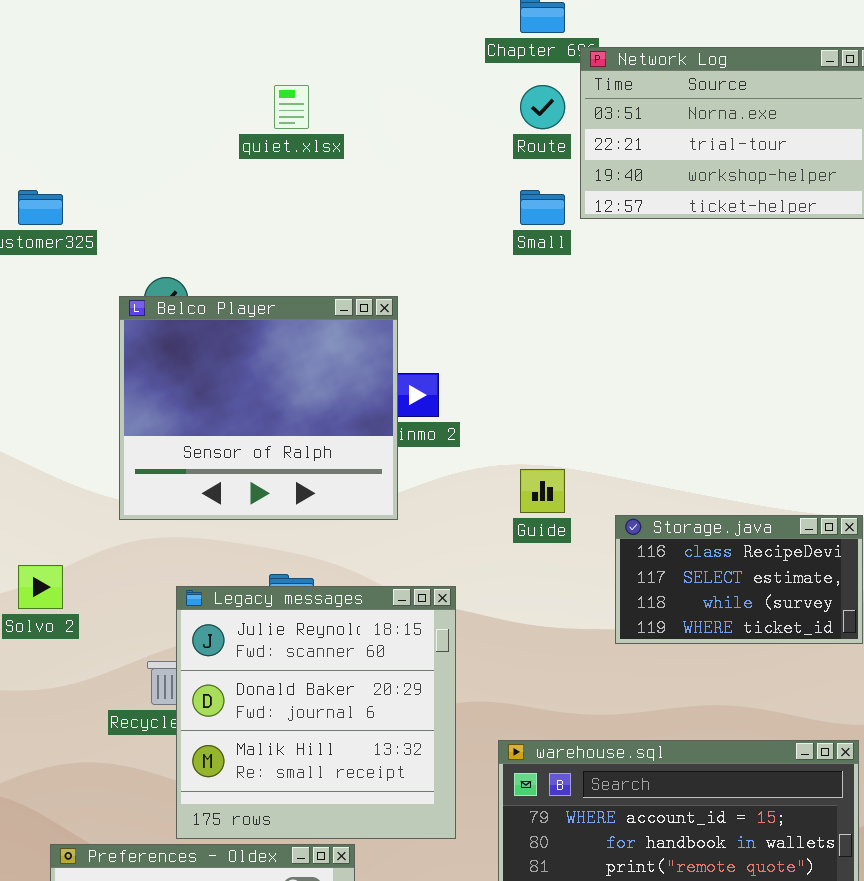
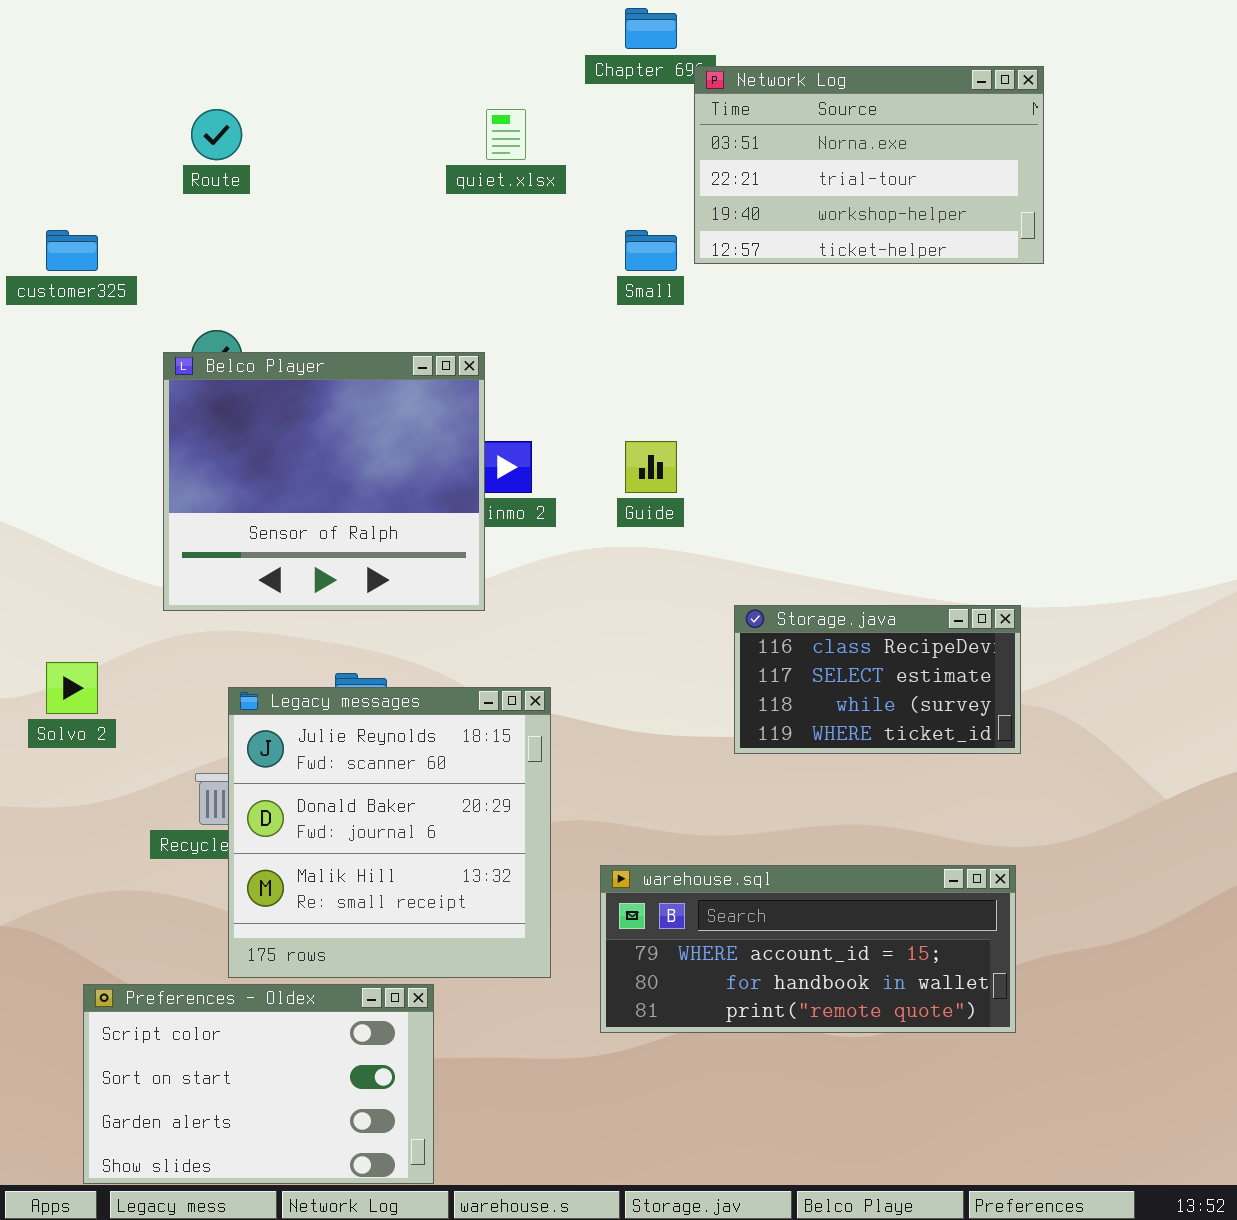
quiet.xlsx: [274,85,309,129] -> [486,109,526,160], moved
Route: [520,85,565,129] -> [191,109,242,160], moved
Guide: [520,469,565,513] -> [625,441,677,493], moved

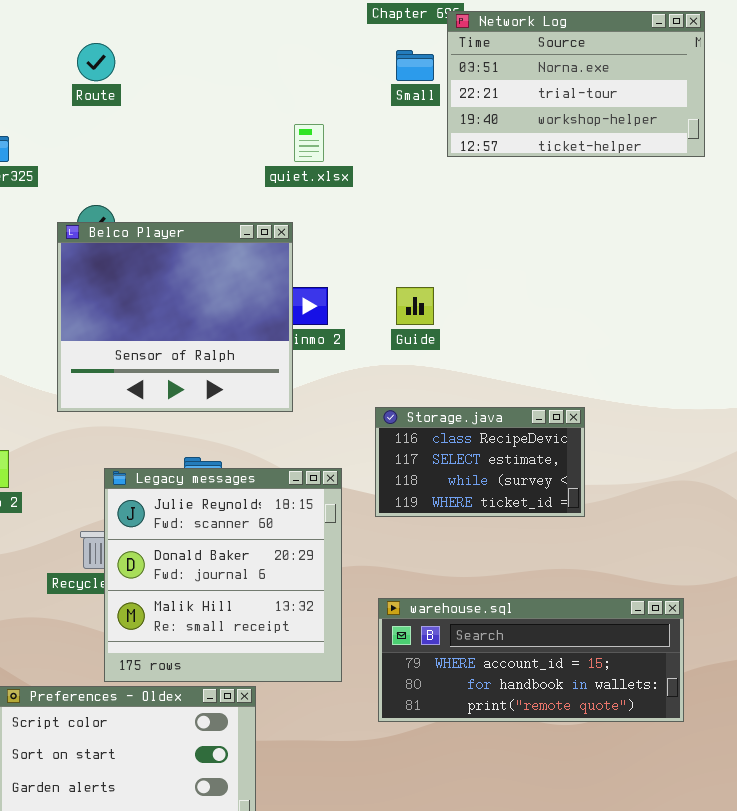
quiet.xlsx: [486,109,526,160] -> [294,124,324,162], moved
Small: [625,230,677,271] -> [396,50,434,81], moved
Storage.java: [734,605,1021,754] -> [375,407,585,517], moved

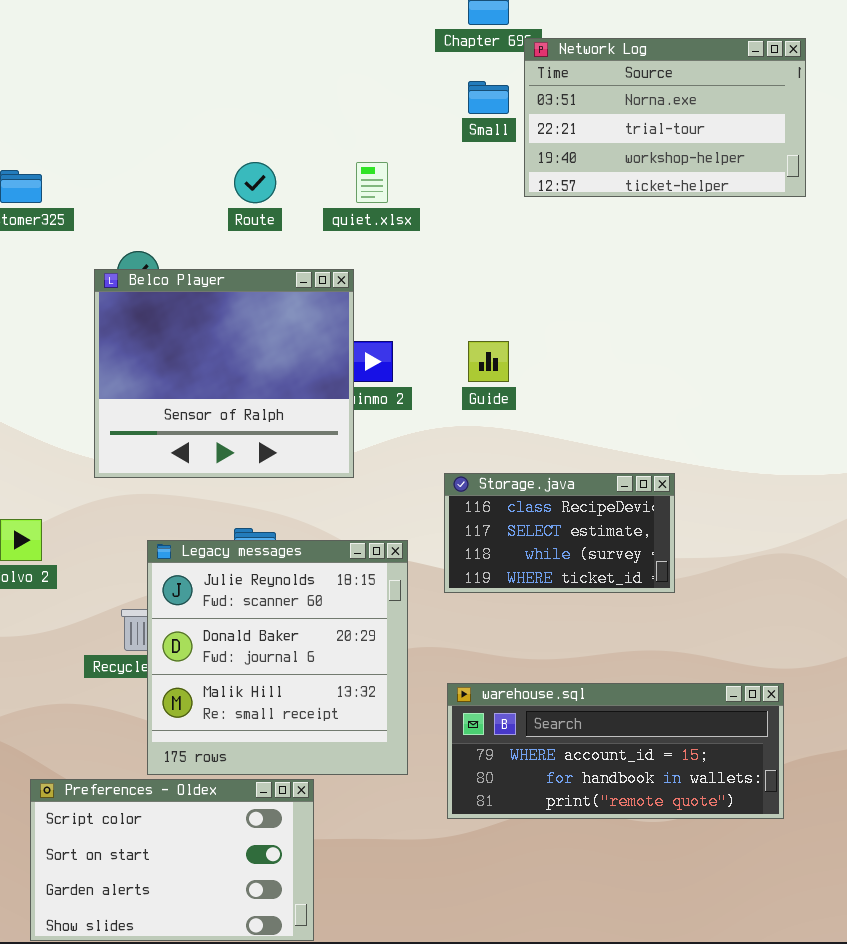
Route: [77,43,115,81] -> [234,162,276,203], moved

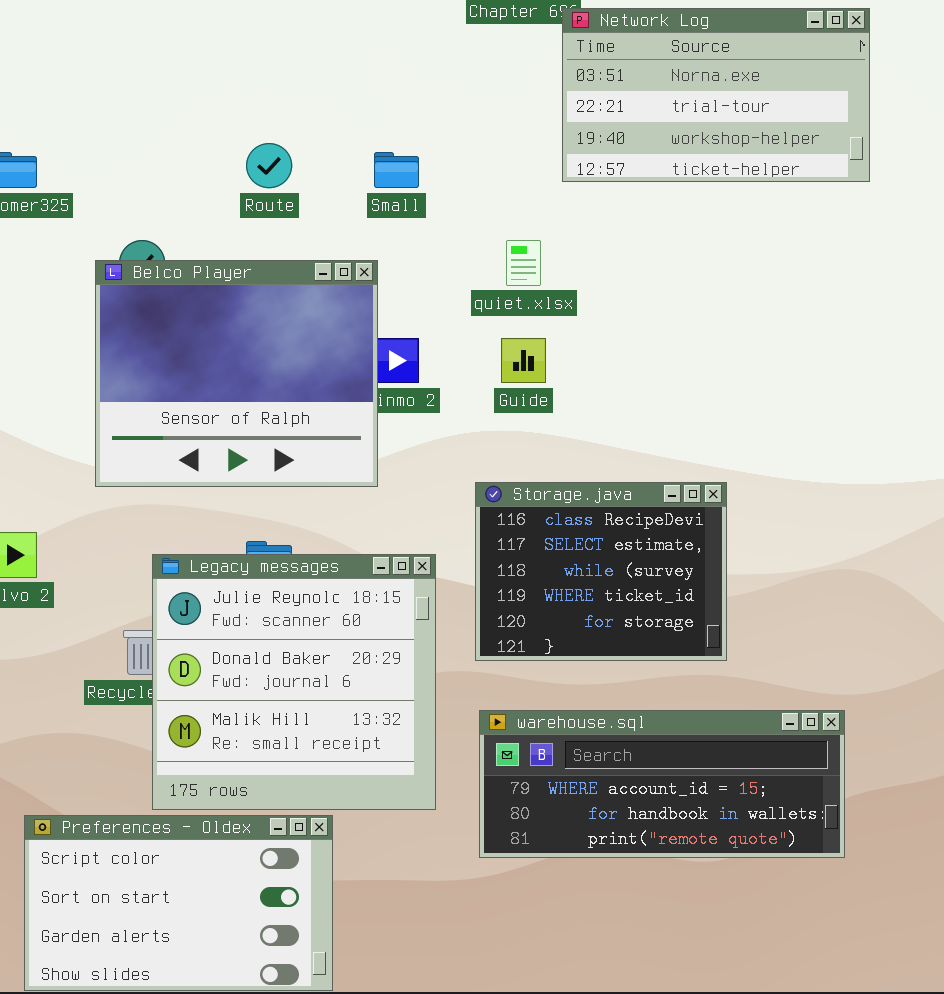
Small: [468,81,509,114] -> [374,152,419,188], moved
quiet.xlsx: [356,162,388,203] -> [506,240,541,286], moved
Storage.java: [444,473,675,593] -> [475,482,727,661], resized

